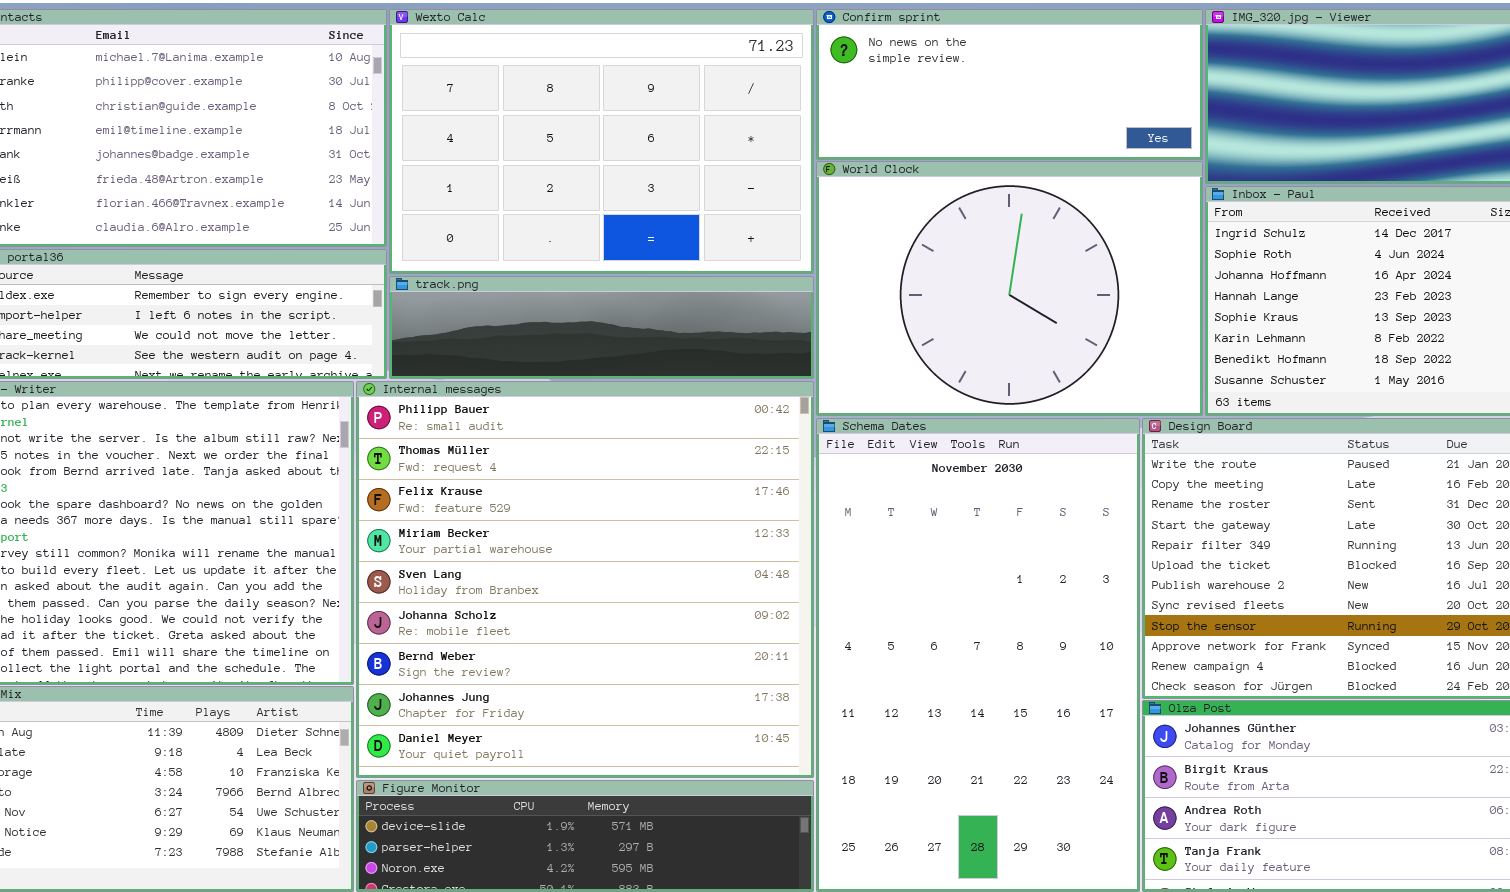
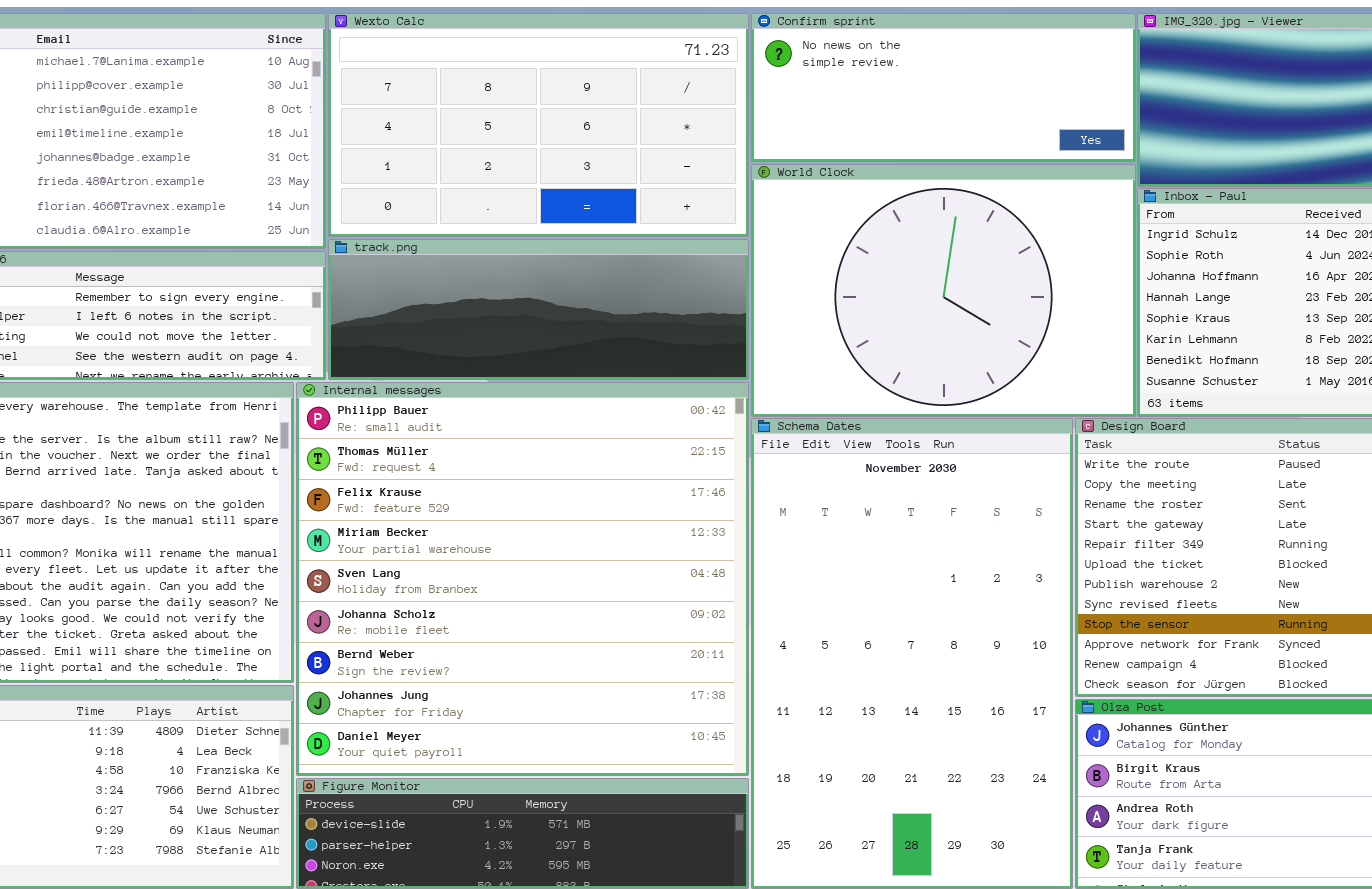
Wexto Calc: [389,9,814,274] -> [328,13,749,237], resized
track.png: [389,276,814,379] -> [328,239,749,380], resized

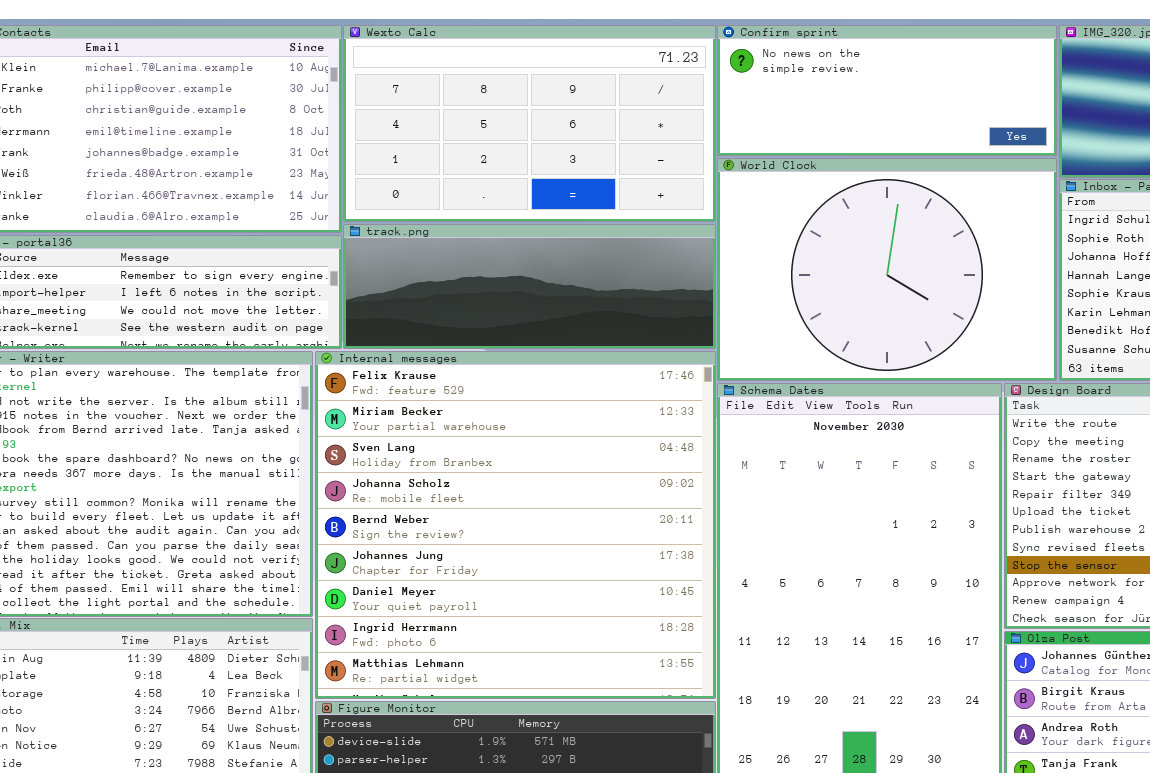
Internal messages: [296,382,749,776] -> [315,351,716,699], scrolled down 2 rows

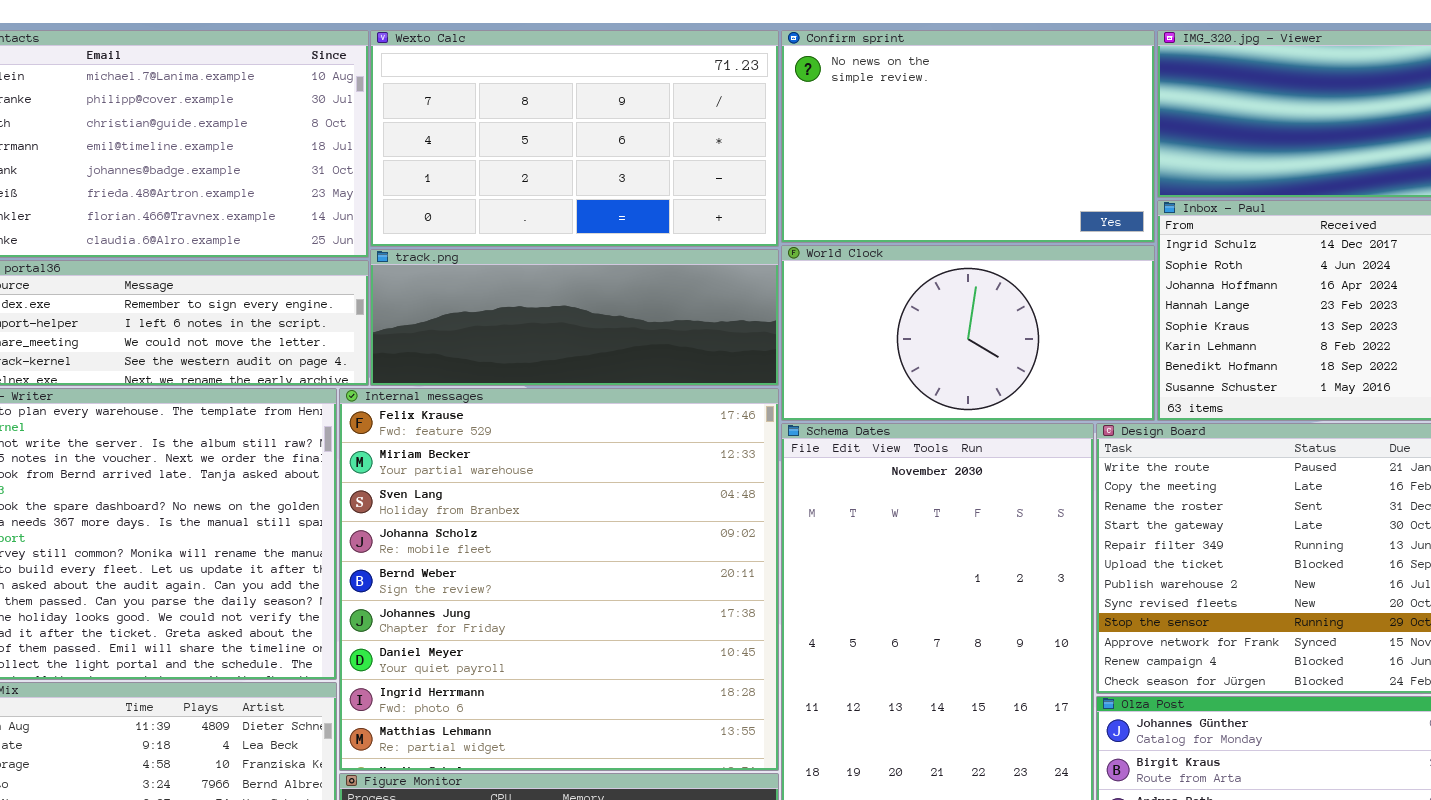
Confirm sprint: [717,25,1057,156] -> [781,30,1155,243], resized
World Clock: [717,158,1057,381] -> [781,245,1155,421], resized

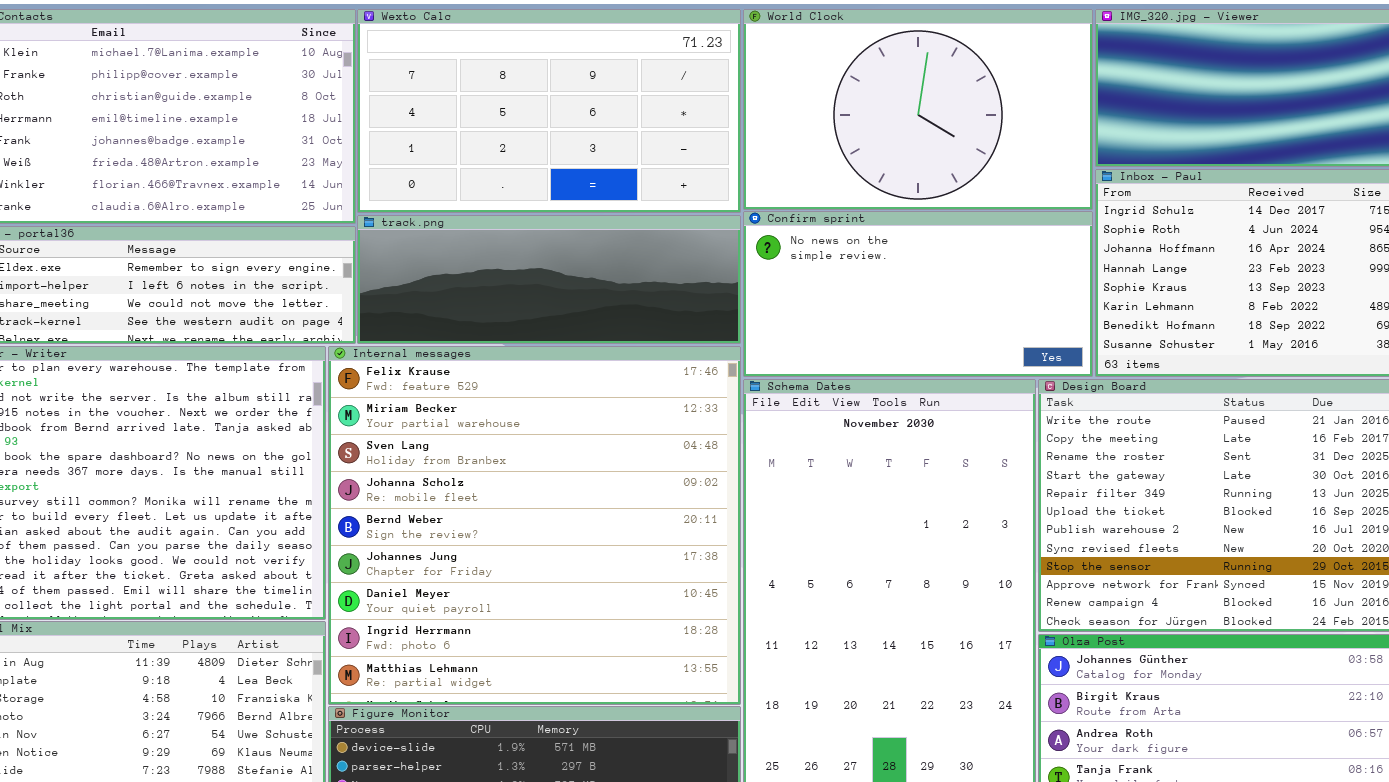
Confirm sprint: [781,30,1155,243] -> [743,211,1093,377], moved, resized
World Clock: [781,245,1155,421] -> [743,9,1093,210], moved, resized

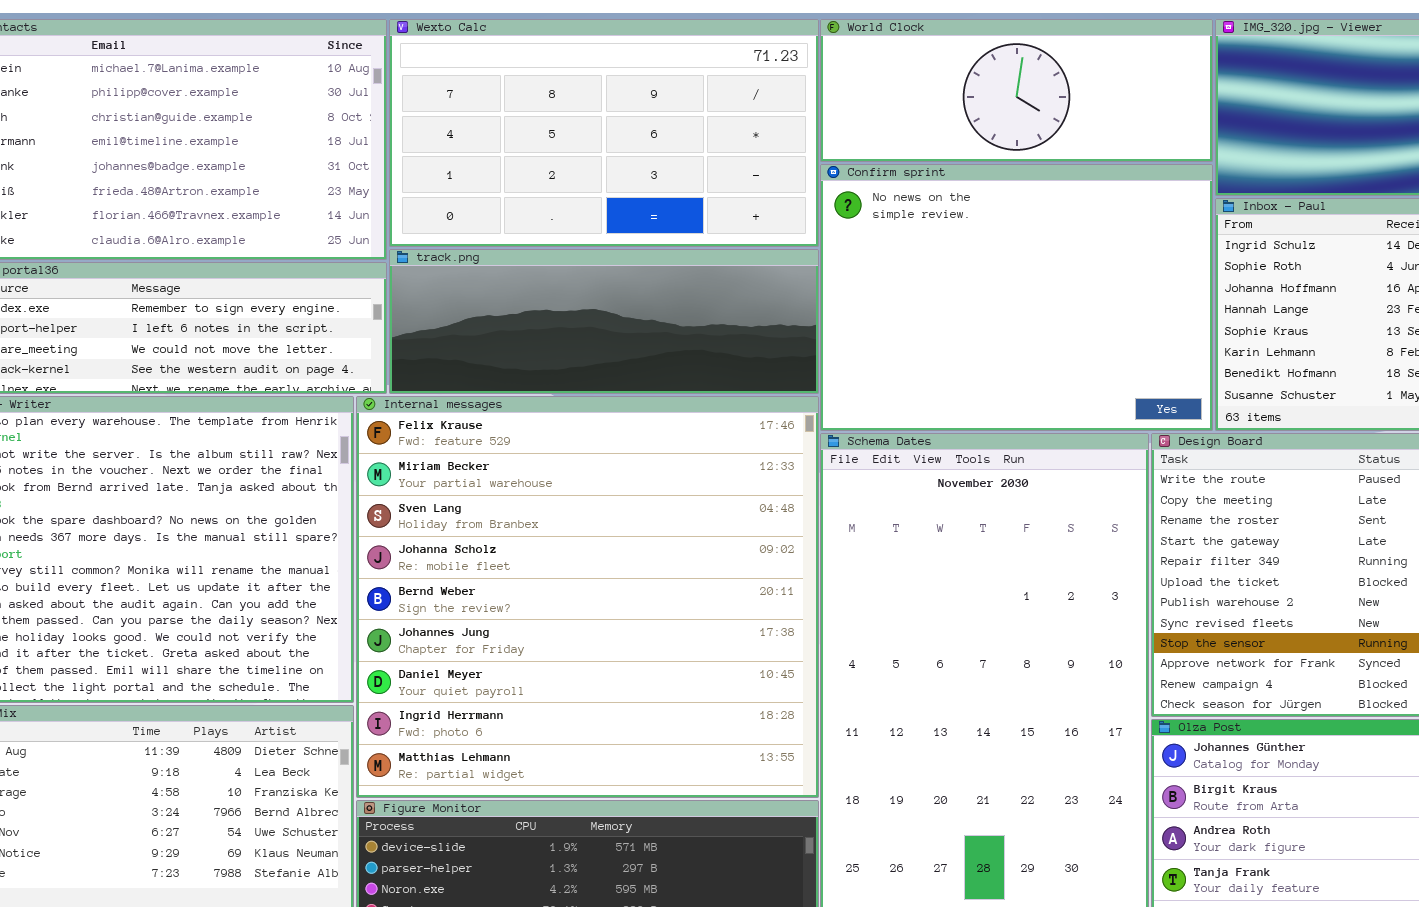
World Clock: [743,9,1093,210] -> [820,19,1213,162], resized
Confirm sprint: [743,211,1093,377] -> [820,164,1213,431], resized

